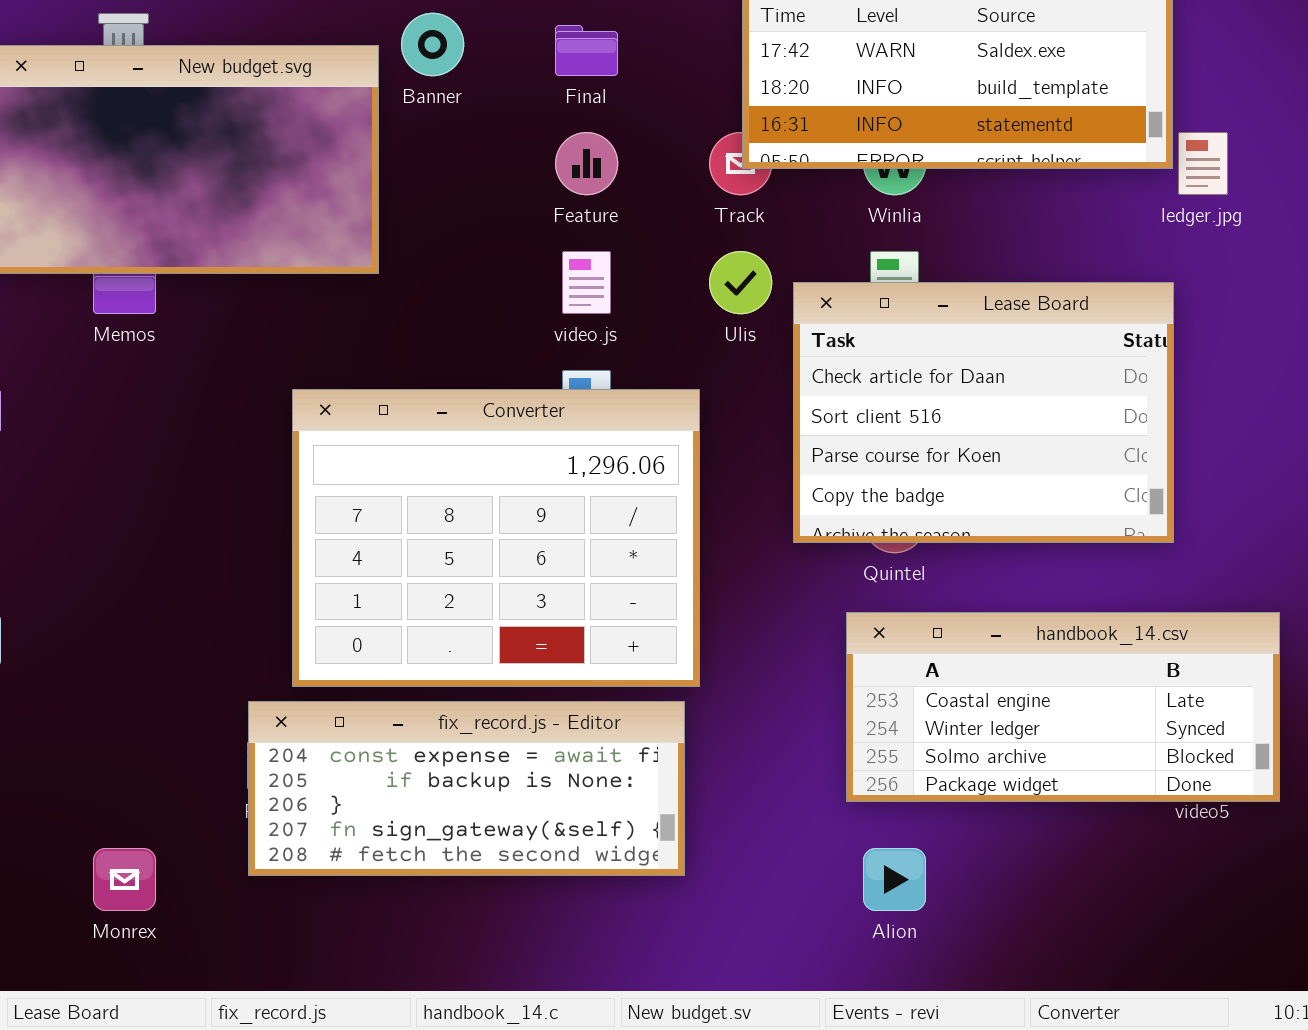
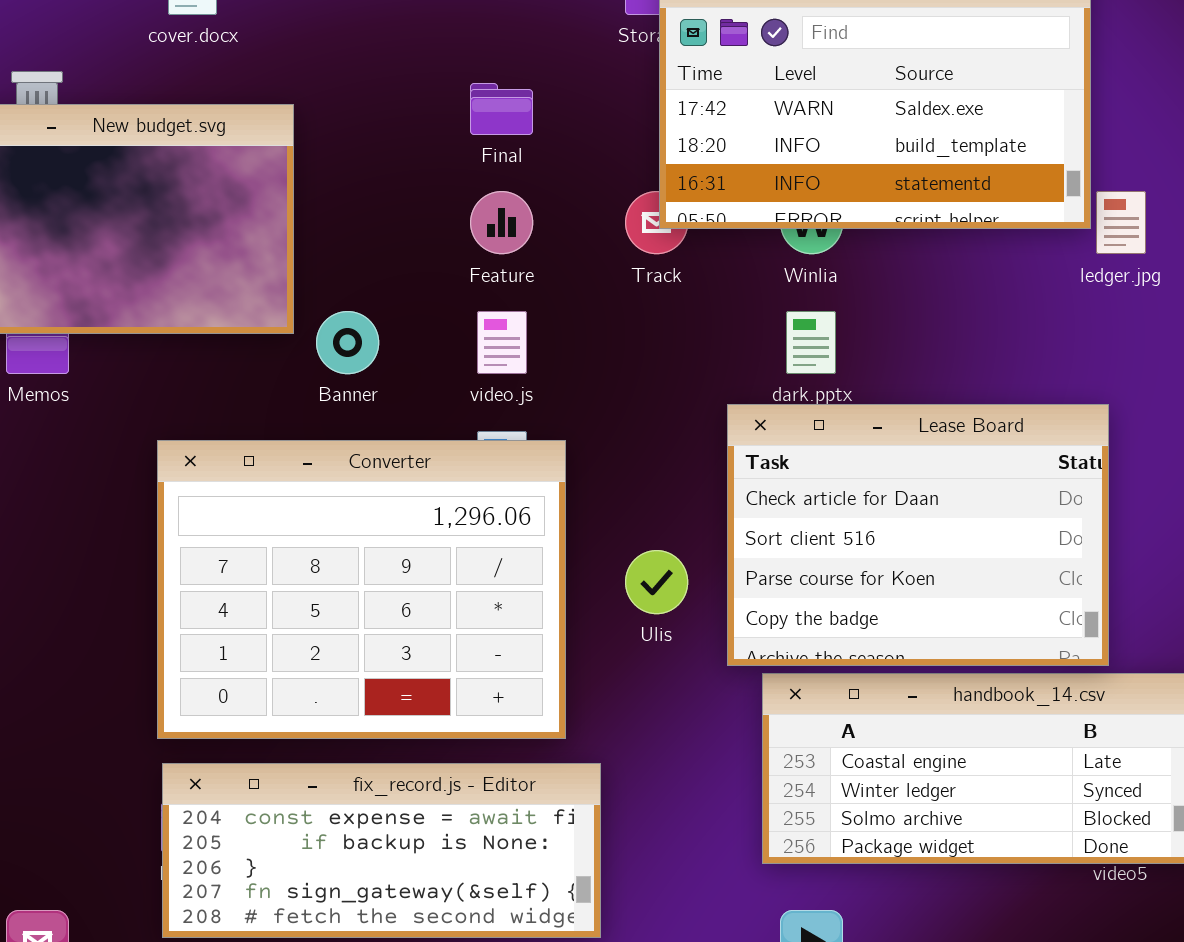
Banner: [401,13,464,76] -> [316,311,379,374], moved
Ulis: [709,251,772,314] -> [625,550,688,614], moved
Lease Board: [793,282,1174,543] -> [727,404,1109,666], moved
Converter: [292,389,700,687] -> [157,440,566,739], moved

